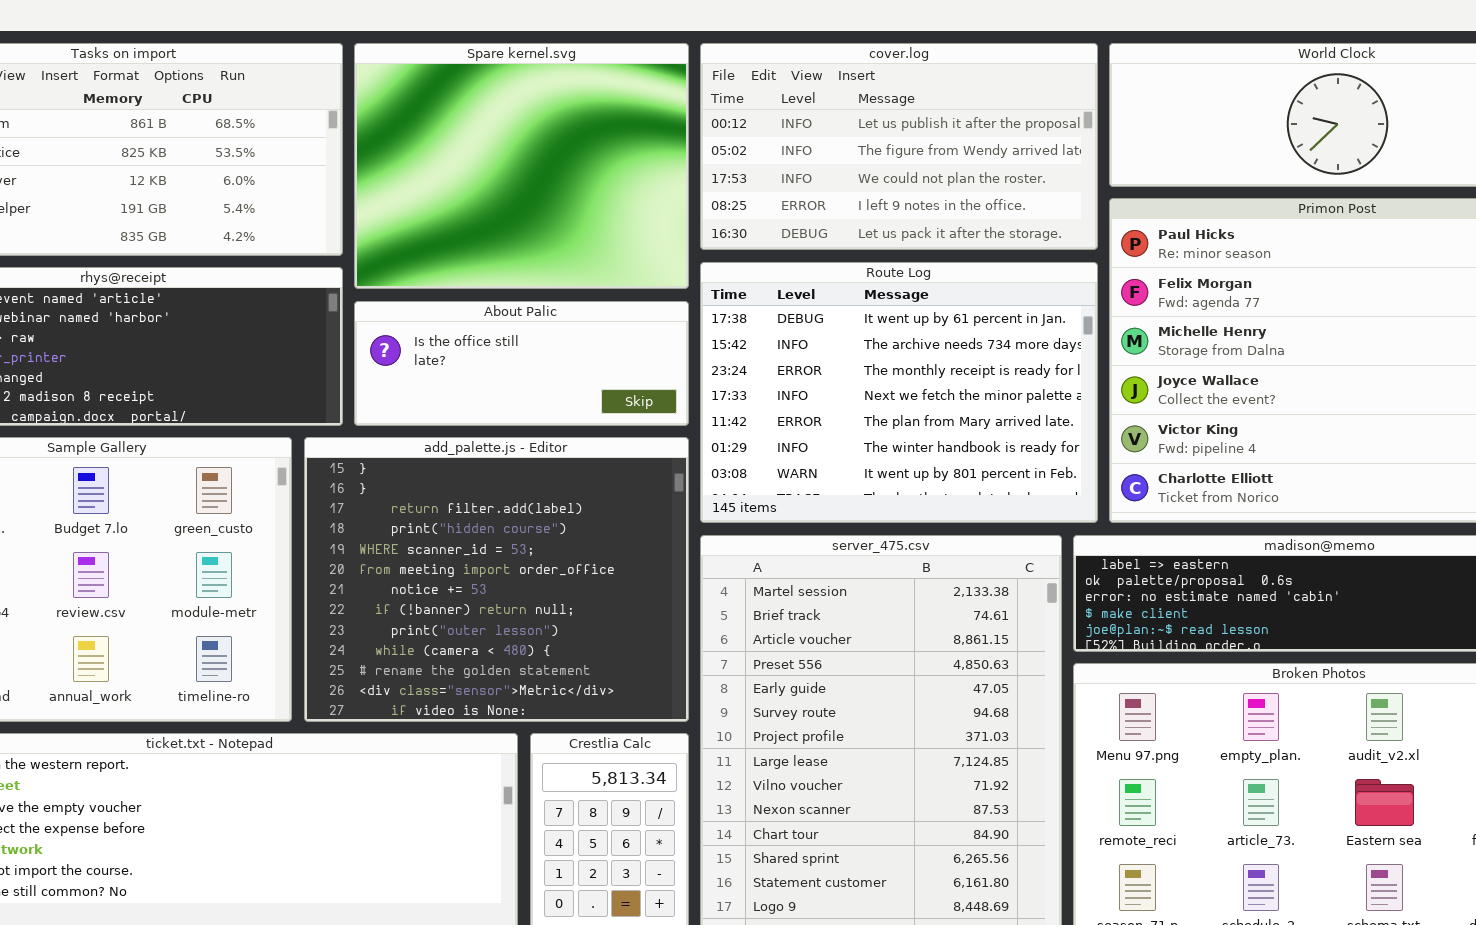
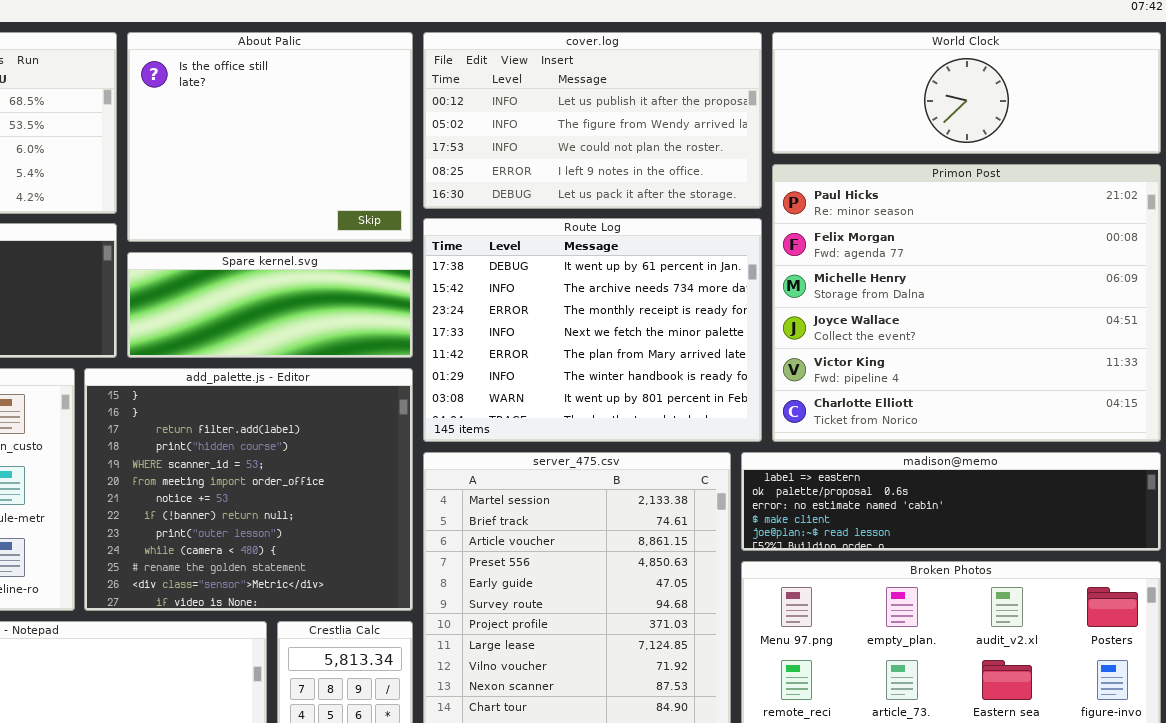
Spare kernel.svg: [354,43,689,289] -> [127,252,413,358], moved, resized
About Palic: [354,301,689,426] -> [127,32,413,242], moved, resized

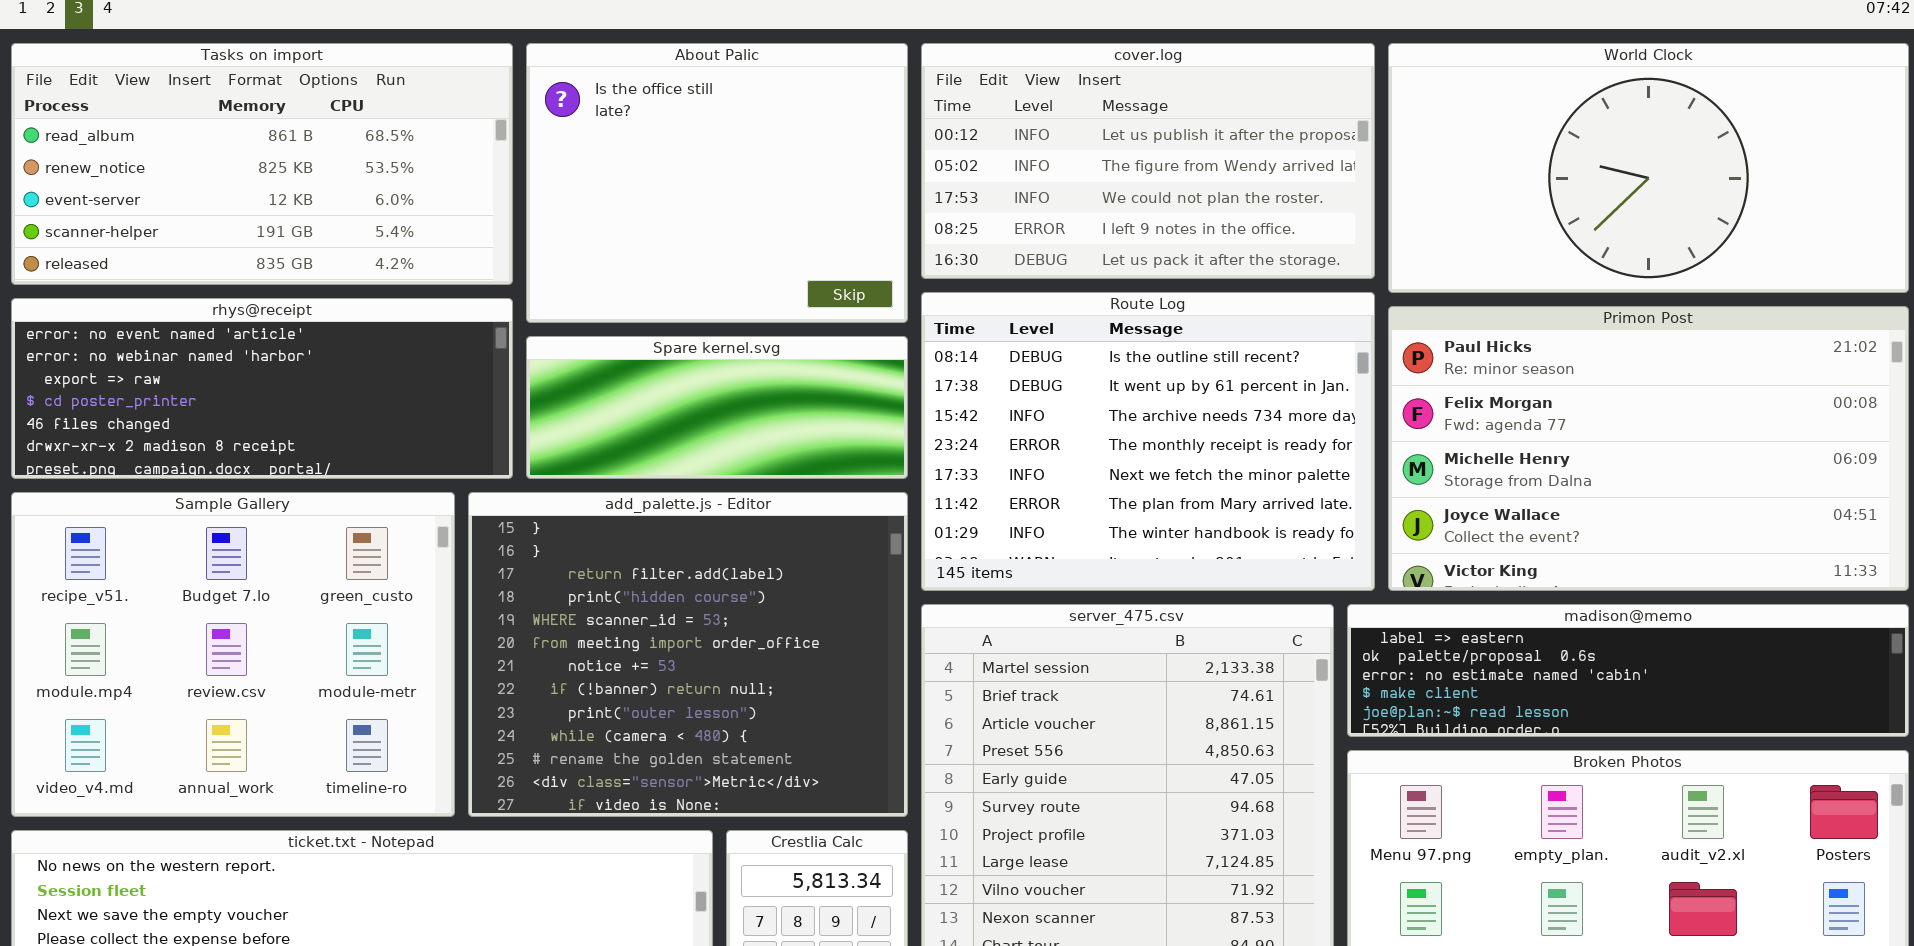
World Clock: [772,32,1161,154] -> [1388,43,1909,293], resized
Primon Post: [772,164,1161,442] -> [1388,306,1909,591], resized
Route Log: [423,218,762,442] -> [921,292,1375,591], scrolled up 1 row

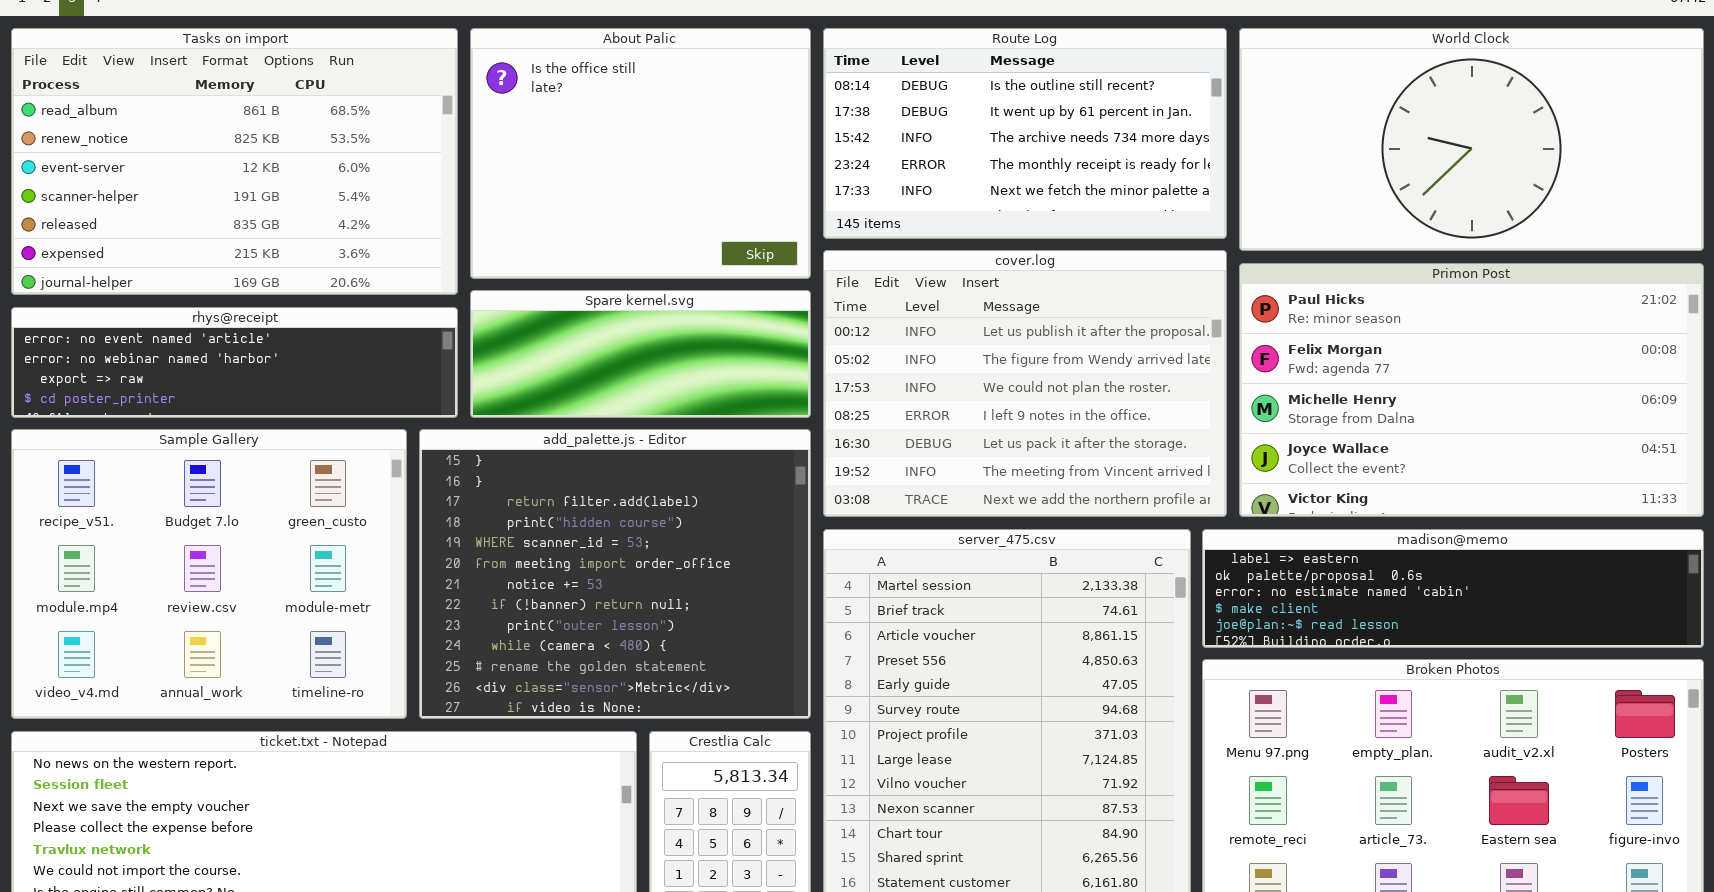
Tasks on import: [11,43,513,285] -> [11,28,458,295], resized
cover.log: [921,43,1375,279] -> [823,250,1227,517], moved, resized
Route Log: [921,292,1375,591] -> [823,28,1227,239], moved, resized
rhys@receipt: [11,298,513,479] -> [11,307,458,418], resized

